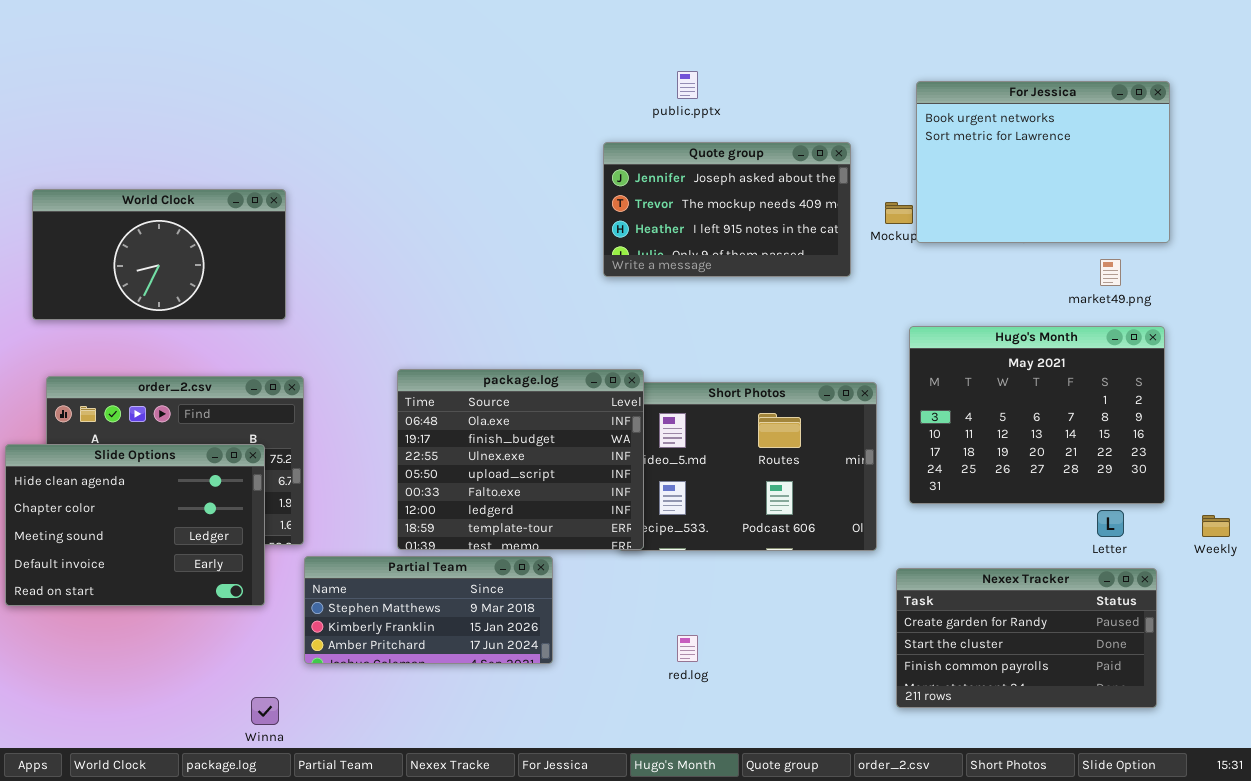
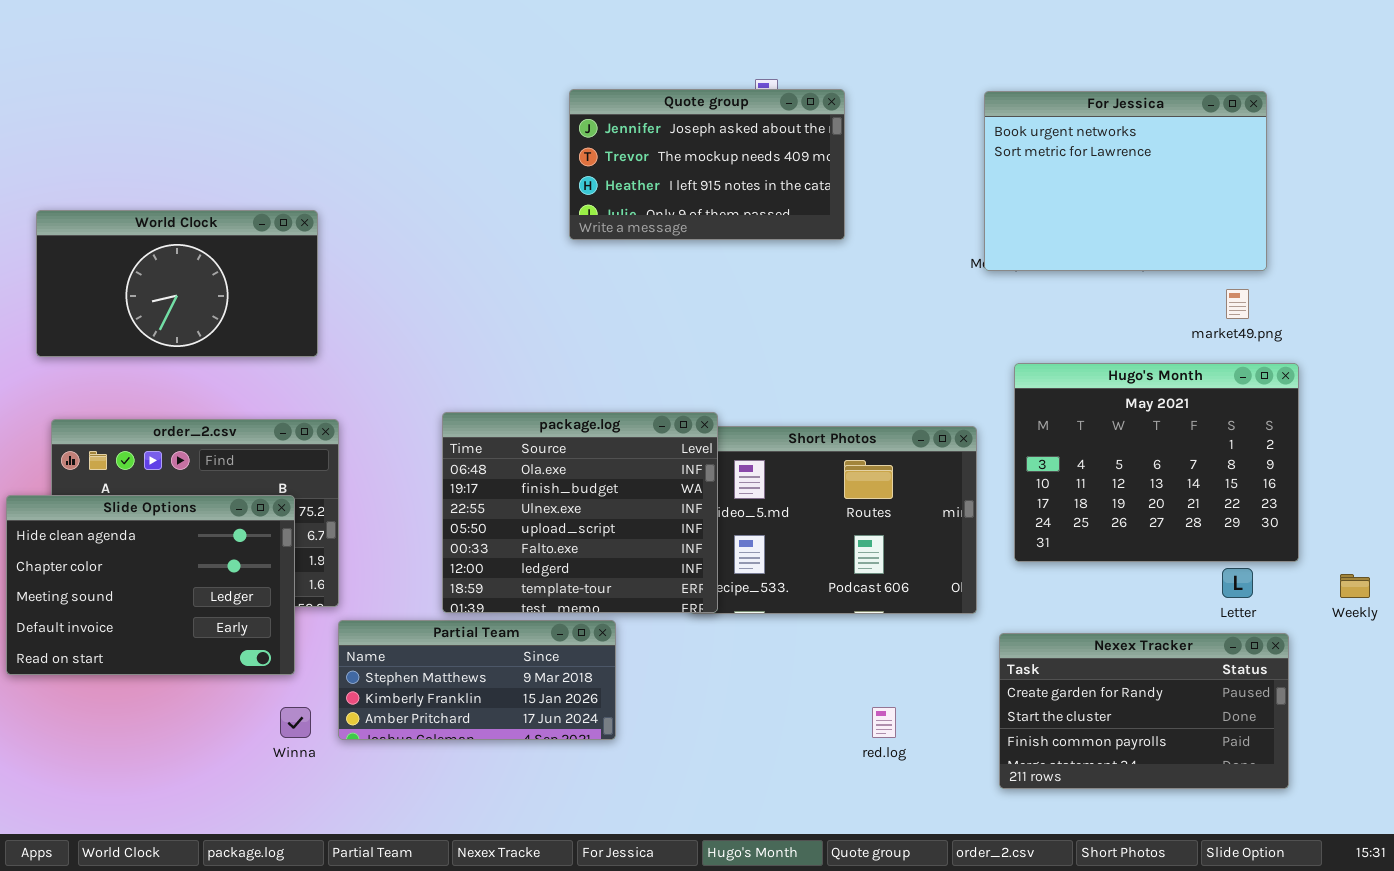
For Jessica: [916,81,1170,243] -> [984,91,1267,271], moved
Quote group: [603,142,851,277] -> [569,89,845,240], moved
red.log: [677,635,698,662] -> [872,707,896,738], moved
Winna: [251,697,279,725] -> [280,707,311,738], moved

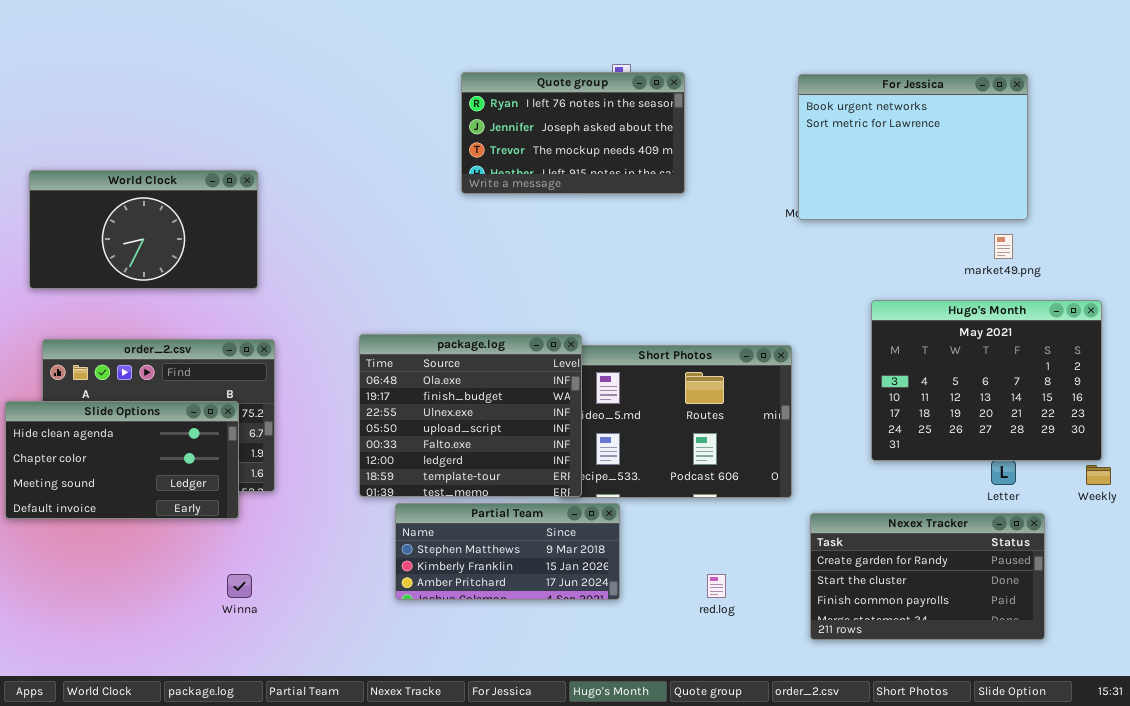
Quote group: [569,89,845,240] -> [461,72,685,194], scrolled up 1 row
Hugo's Month: [1014,363,1299,562] -> [871,300,1102,461], moved
Slide Options: [6,495,295,675] -> [5,401,239,519], resized
Partial Team: [338,620,616,740] -> [395,503,620,600], moved

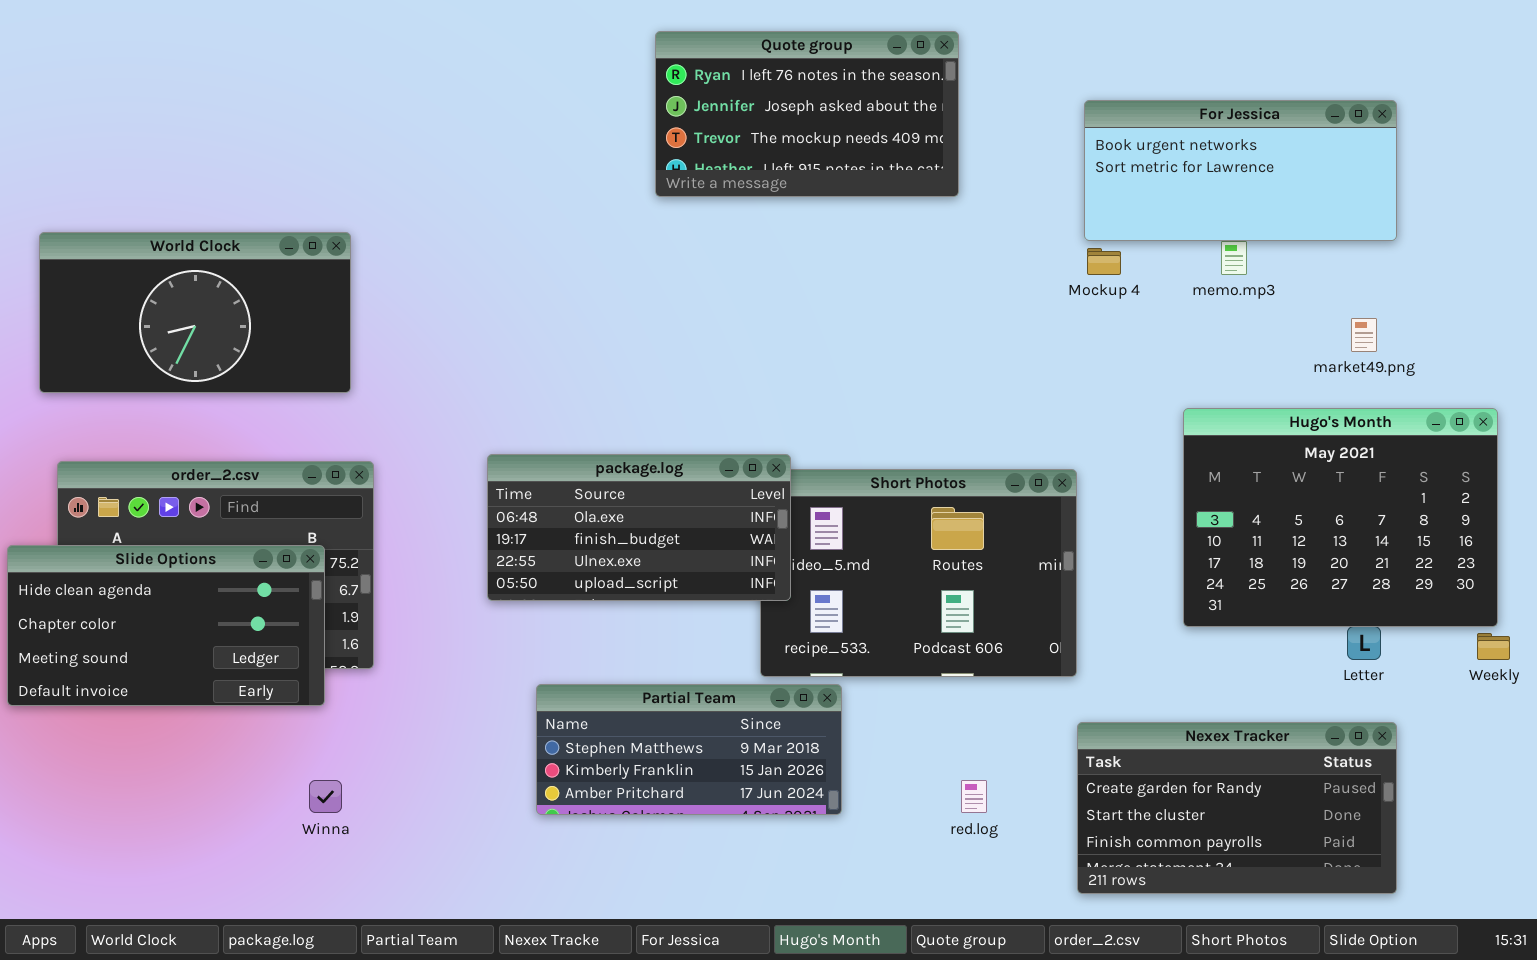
Quote group: [461,72,685,194] -> [655,31,959,197], moved
For Jessica: [798,74,1028,220] -> [1084,100,1397,241], resized
package.log: [359,334,582,497] -> [487,454,791,601], resized
Nexex Tracker: [810,513,1045,640] -> [1077,722,1397,894], moved

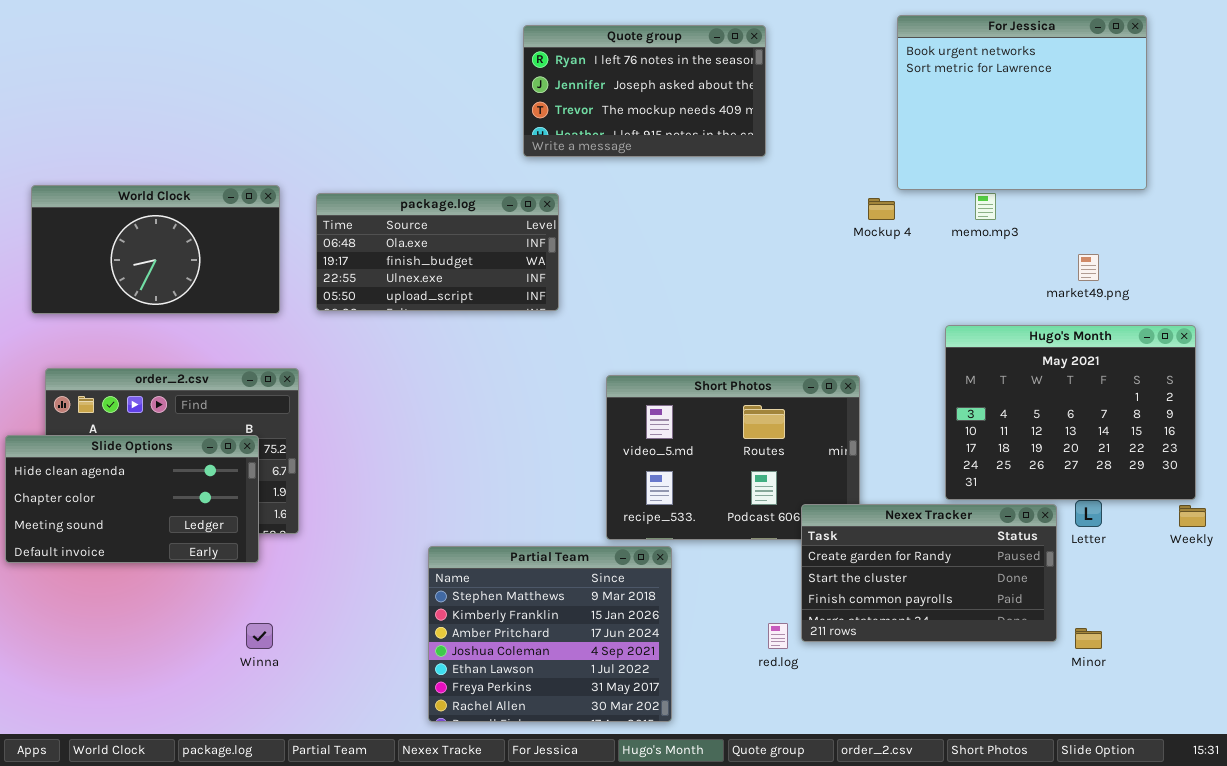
For Jessica: [1084,100,1397,241] -> [897,15,1147,190], moved, resized
package.log: [487,454,791,601] -> [316,193,559,311], moved
Partial Team: [536,684,842,815] -> [428,546,672,722], resized
Nexex Tracker: [1077,722,1397,894] -> [801,504,1057,642], moved

